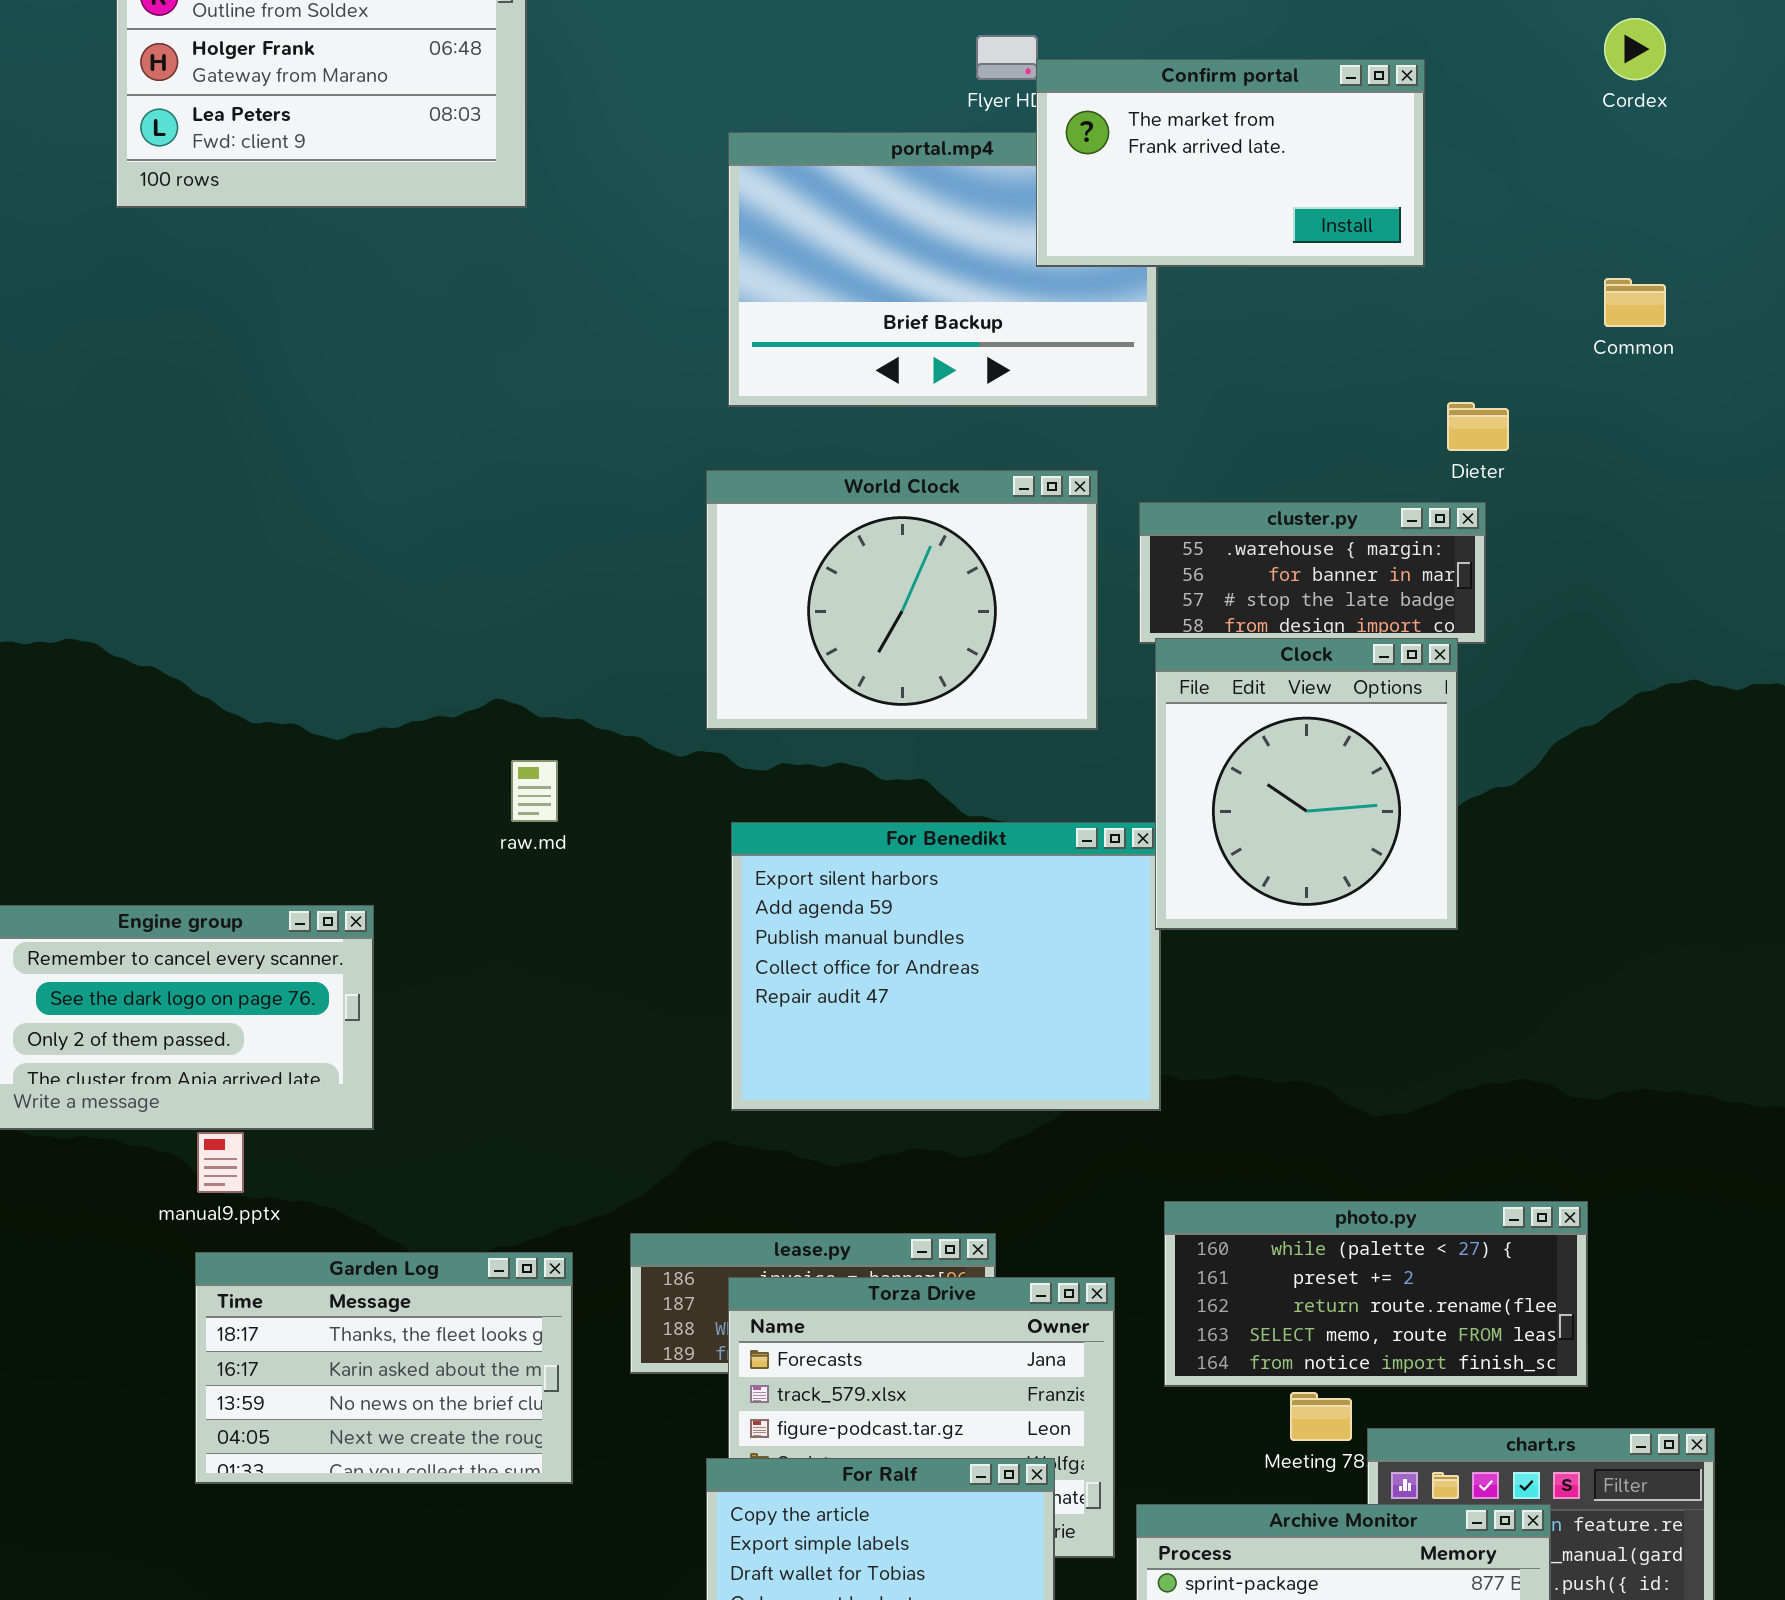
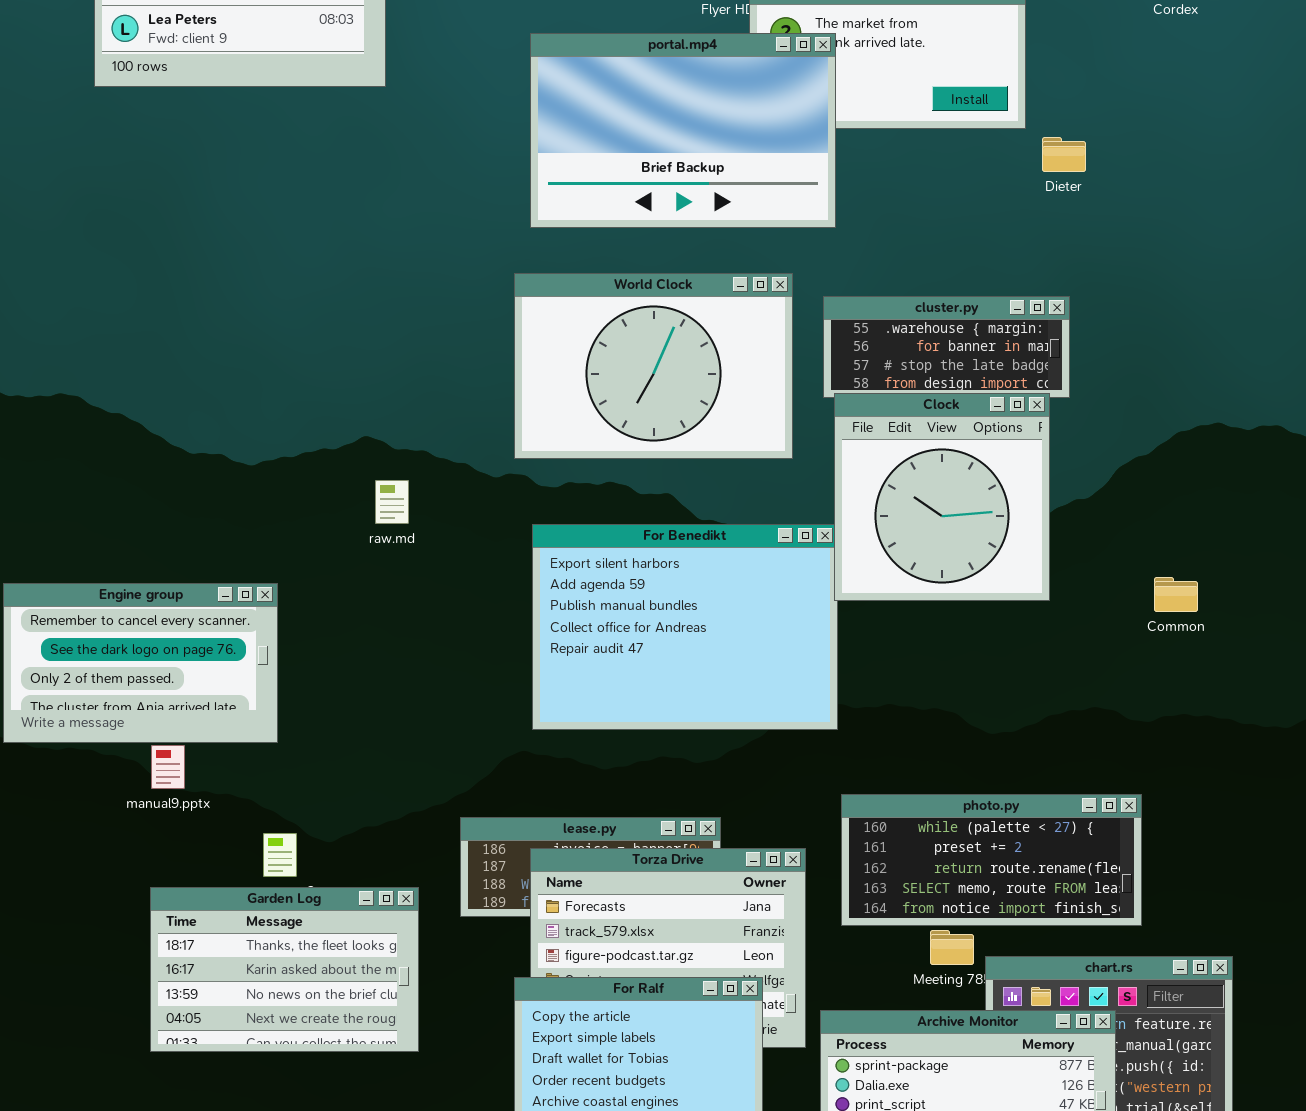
portal.mp4: [728,132,1158,407] -> [530,33,836,228], raised
Common: [1604,278,1666,327] -> [1154,577,1198,612], moved
Dieter: [1447,402,1509,451] -> [1042,137,1086,172], moved
Garden Log: [195,1252,573,1484] -> [150,887,419,1052], moved

